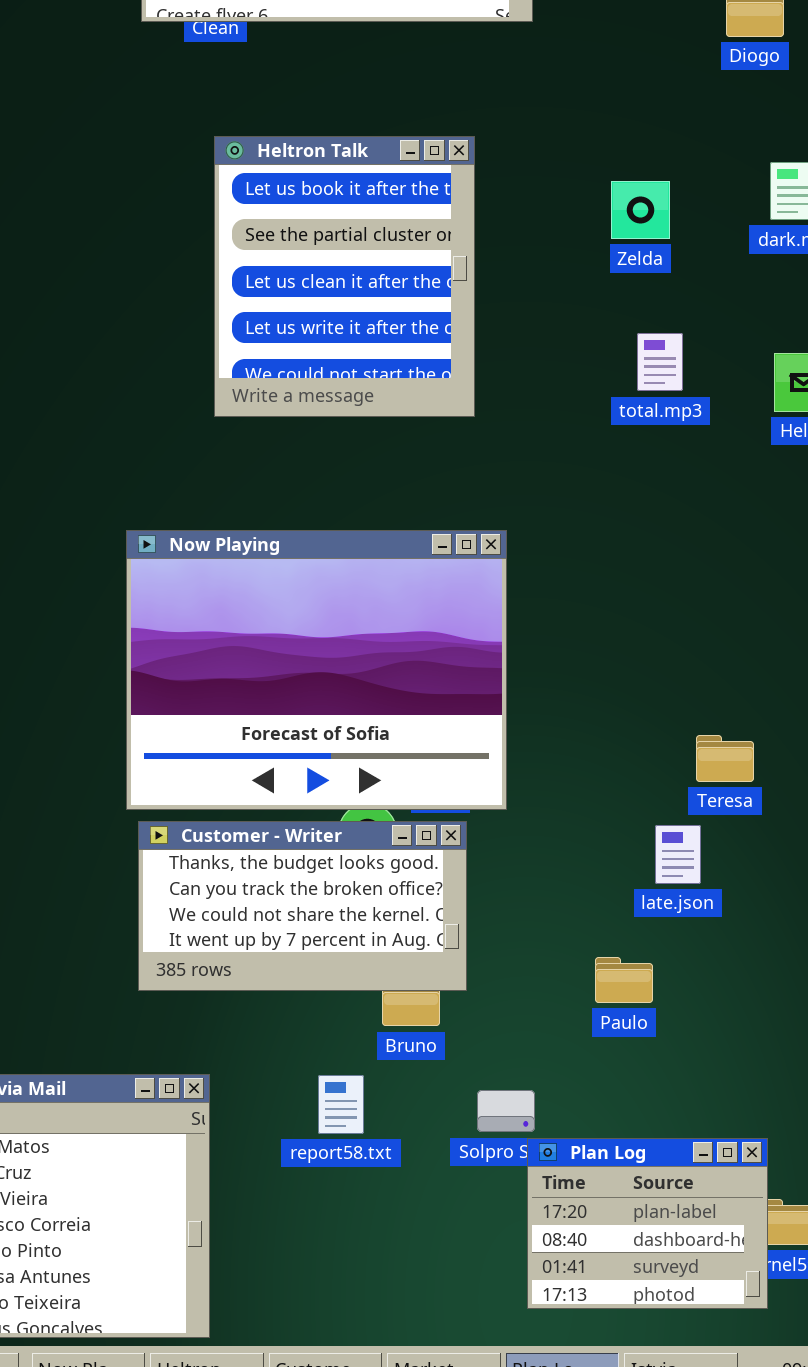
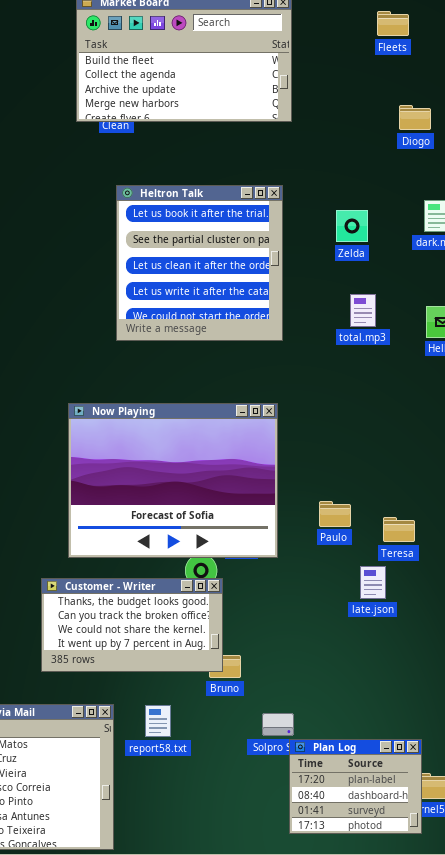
Heltron Talk: [214,136,475,417] -> [116,185,283,341], resized
Customer - Writer: [138,821,467,991] -> [41,578,223,672], moved
Paulo: [595,957,653,1003] -> [319,501,351,527], moved
report58.txt: [318,1075,364,1134] -> [145,705,171,737], moved

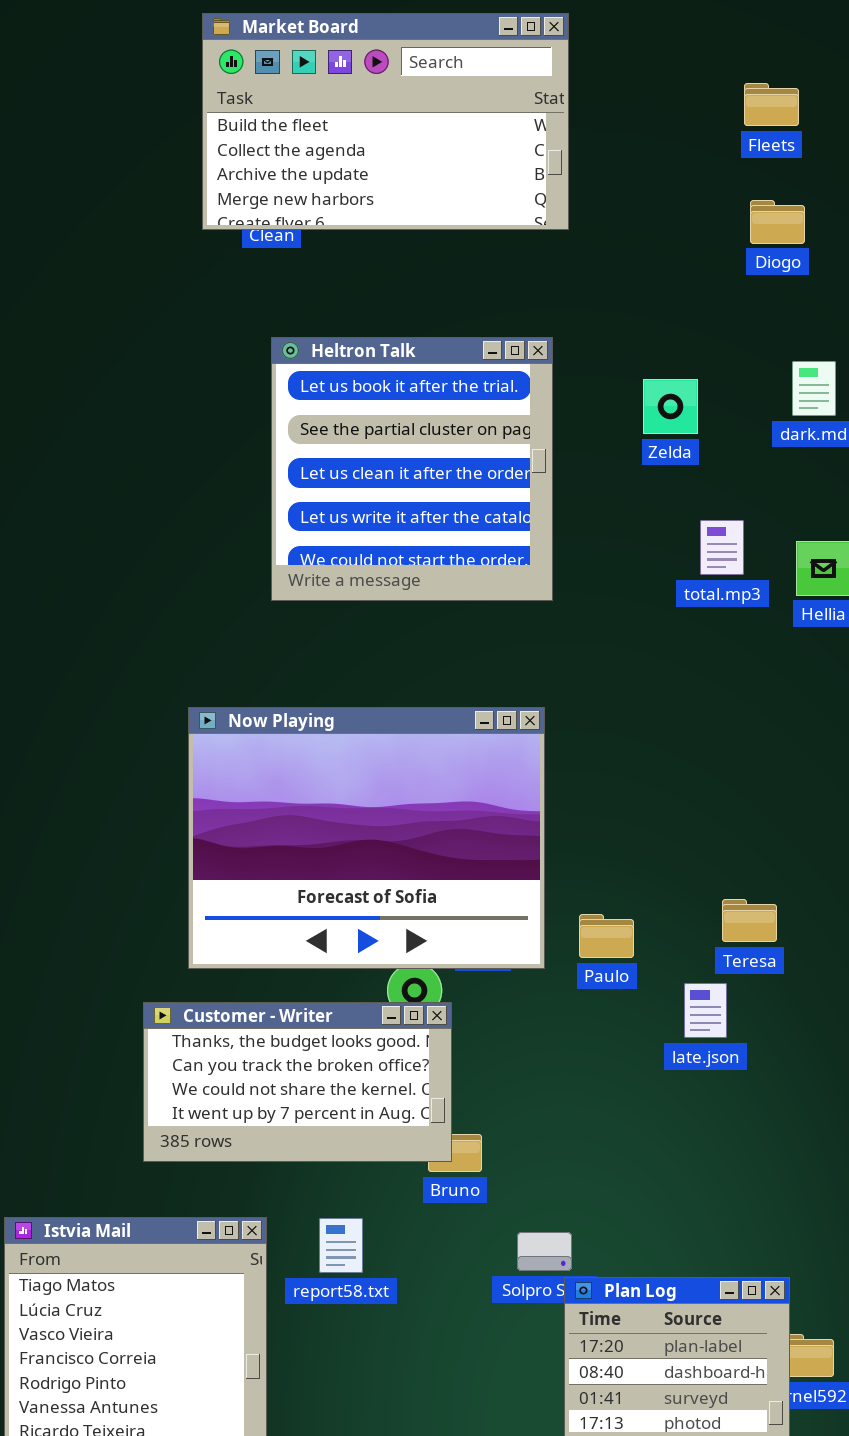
Fleets: [377,11,409,36] -> [744,83,799,126], moved
total.mp3: [350,294,376,327] -> [700,520,744,575], moved
Paulo: [319,501,351,527] -> [579,914,634,958], moved

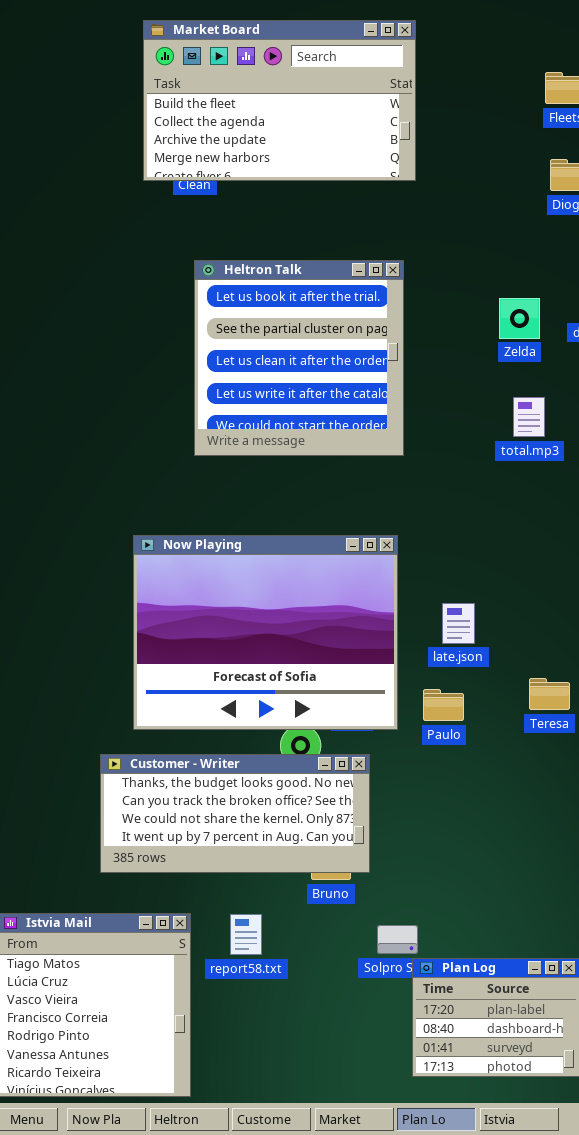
Zelda: [643,379,698,434] -> [499,298,540,339], moved
late.json: [684,983,727,1038] -> [442,603,475,644], moved
Customer - Writer: [143,1002,452,1162] -> [100,754,370,873], resized

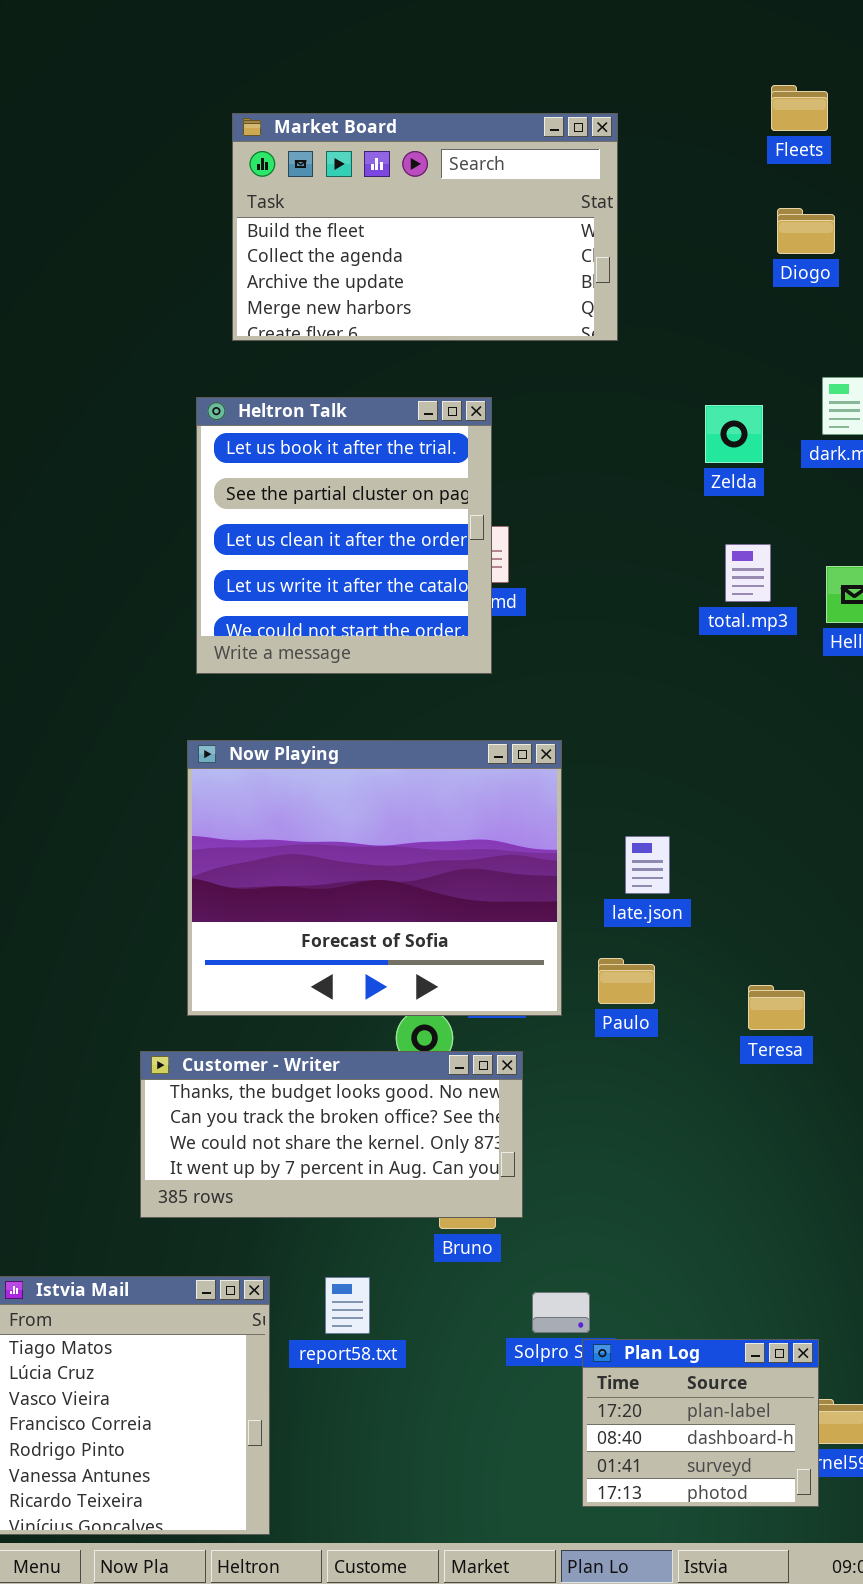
Market Board: [143,20,416,181] -> [232,113,618,341], moved
Heltron Talk: [194,260,404,456] -> [196,397,492,674], moved
Teresa: [529,678,570,710] -> [748,985,805,1030], moved

